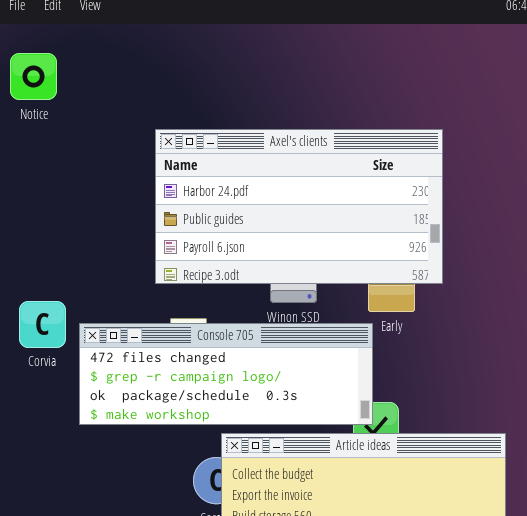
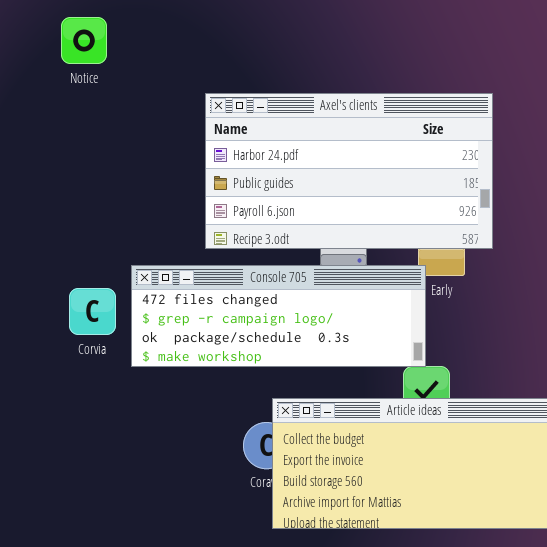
Corvia: [19,301,66,348] -> [69,288,116,335], moved
Console 705: [79,323,373,425] -> [131,265,426,367], moved

